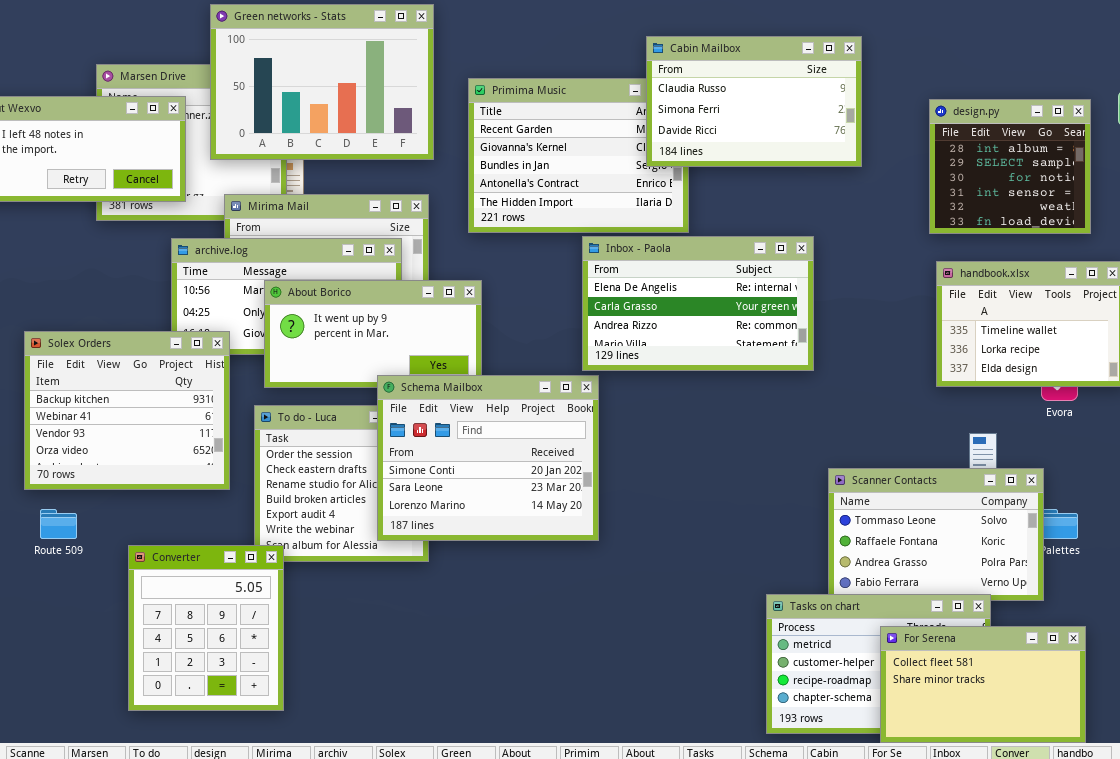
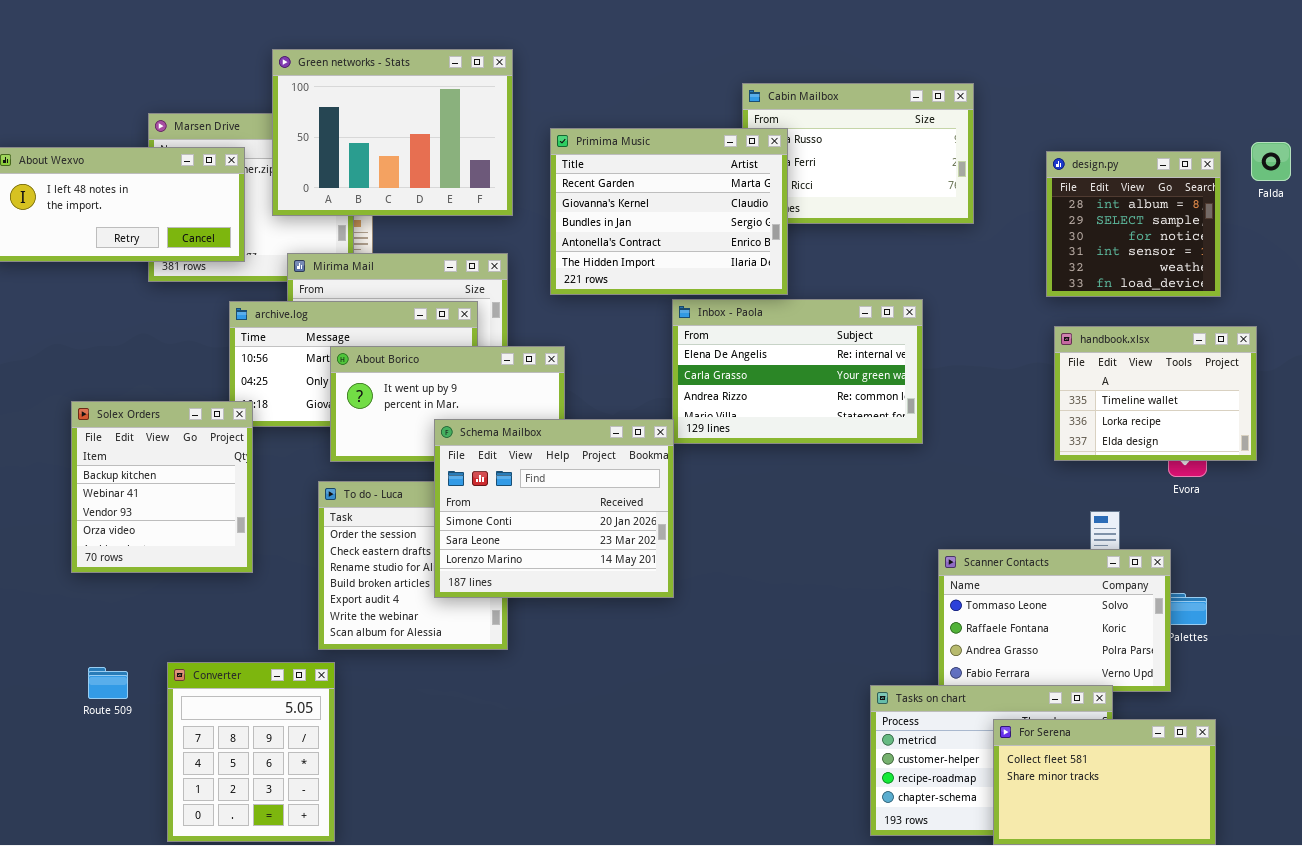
Primima Music: [468,78,689,233] -> [550,128,788,295], raised
Solex Orders: [24,331,230,490] -> [71,401,253,573], resized
Schema Mailbox: [377,375,599,541] -> [434,419,674,598], moved
Route 509: [40,509,77,539] -> [88,667,128,699], moved
Converter: [128,545,284,711] -> [167,662,335,842], moved

